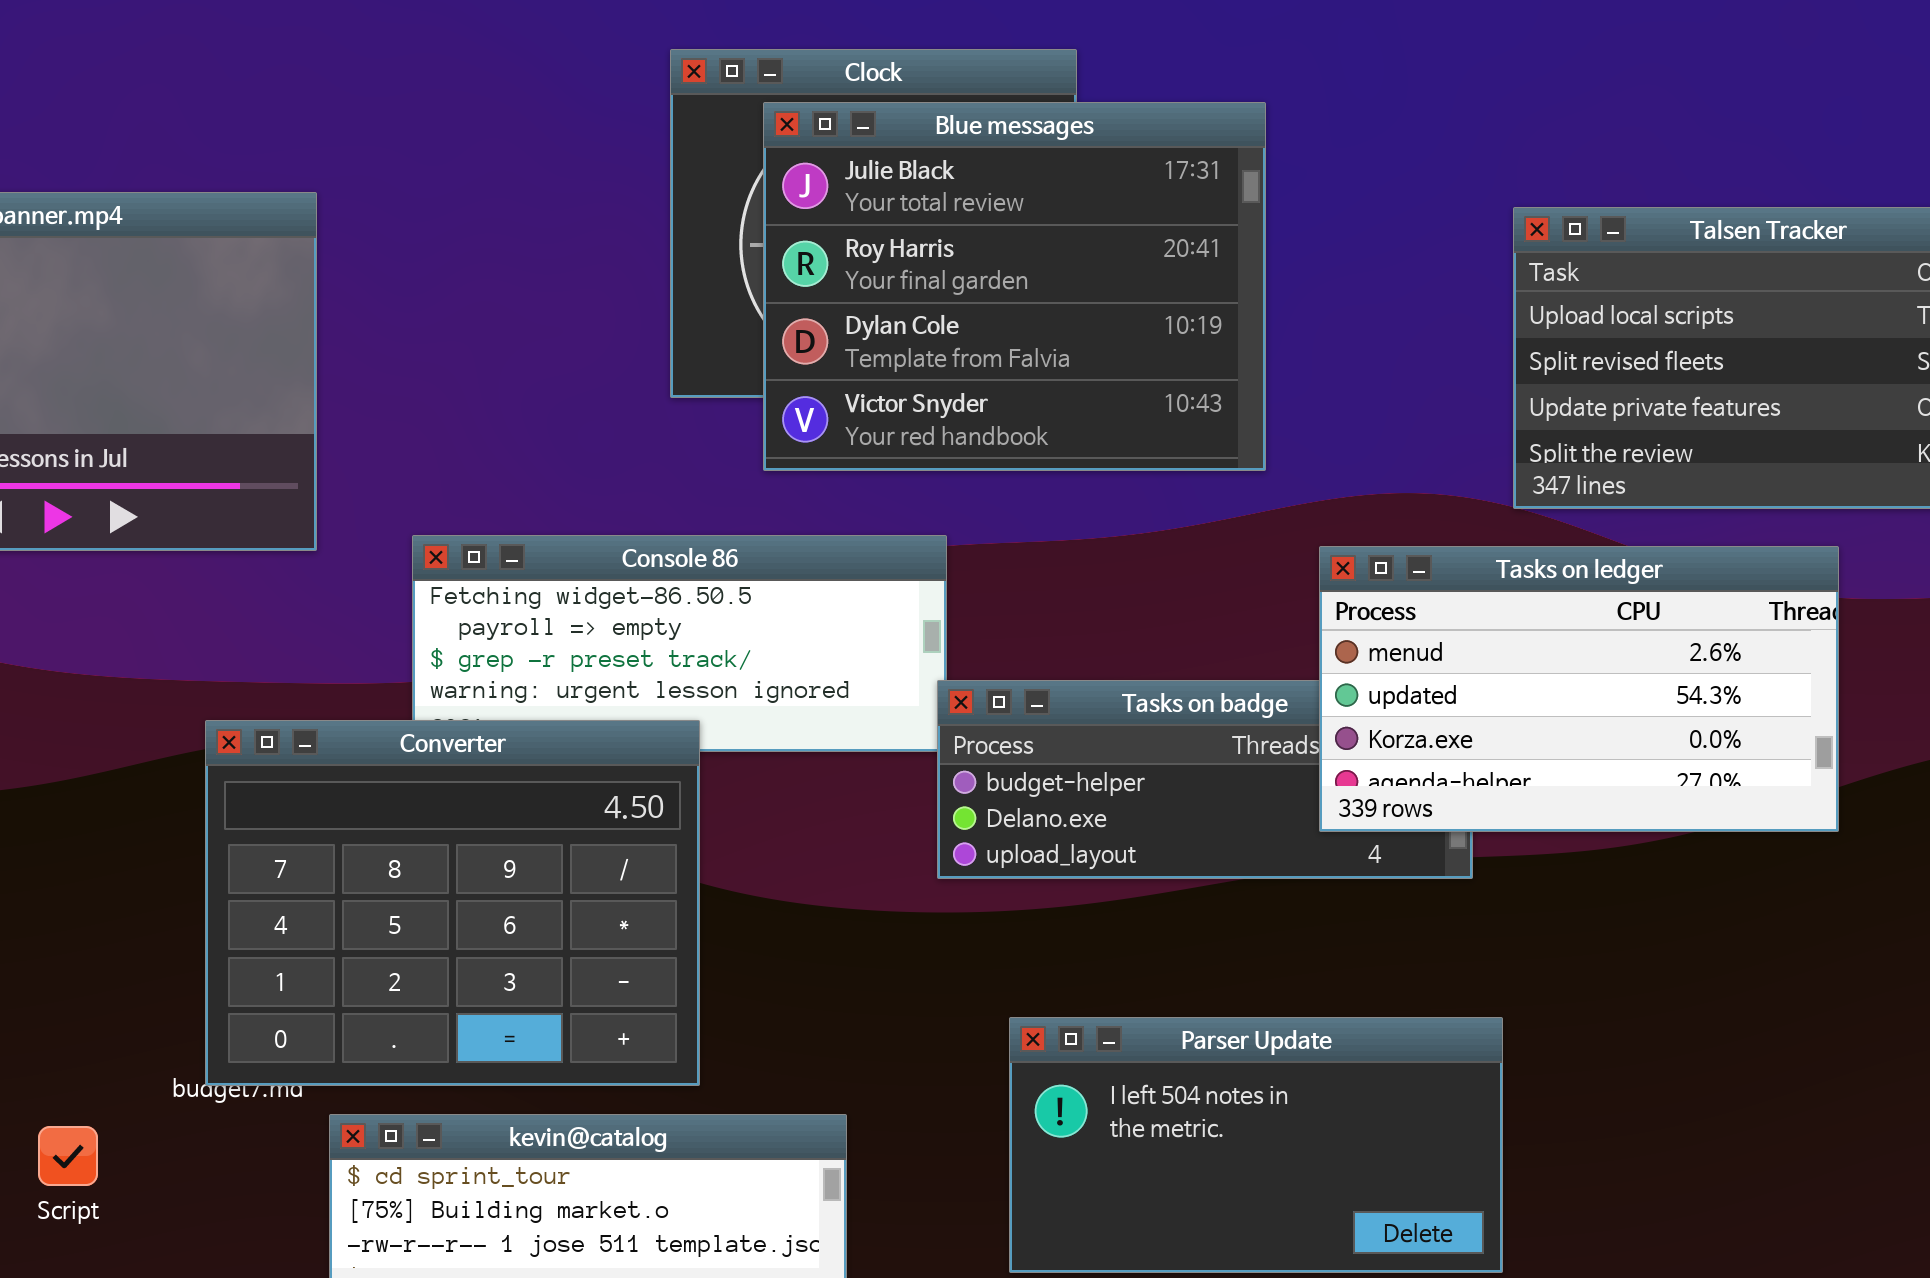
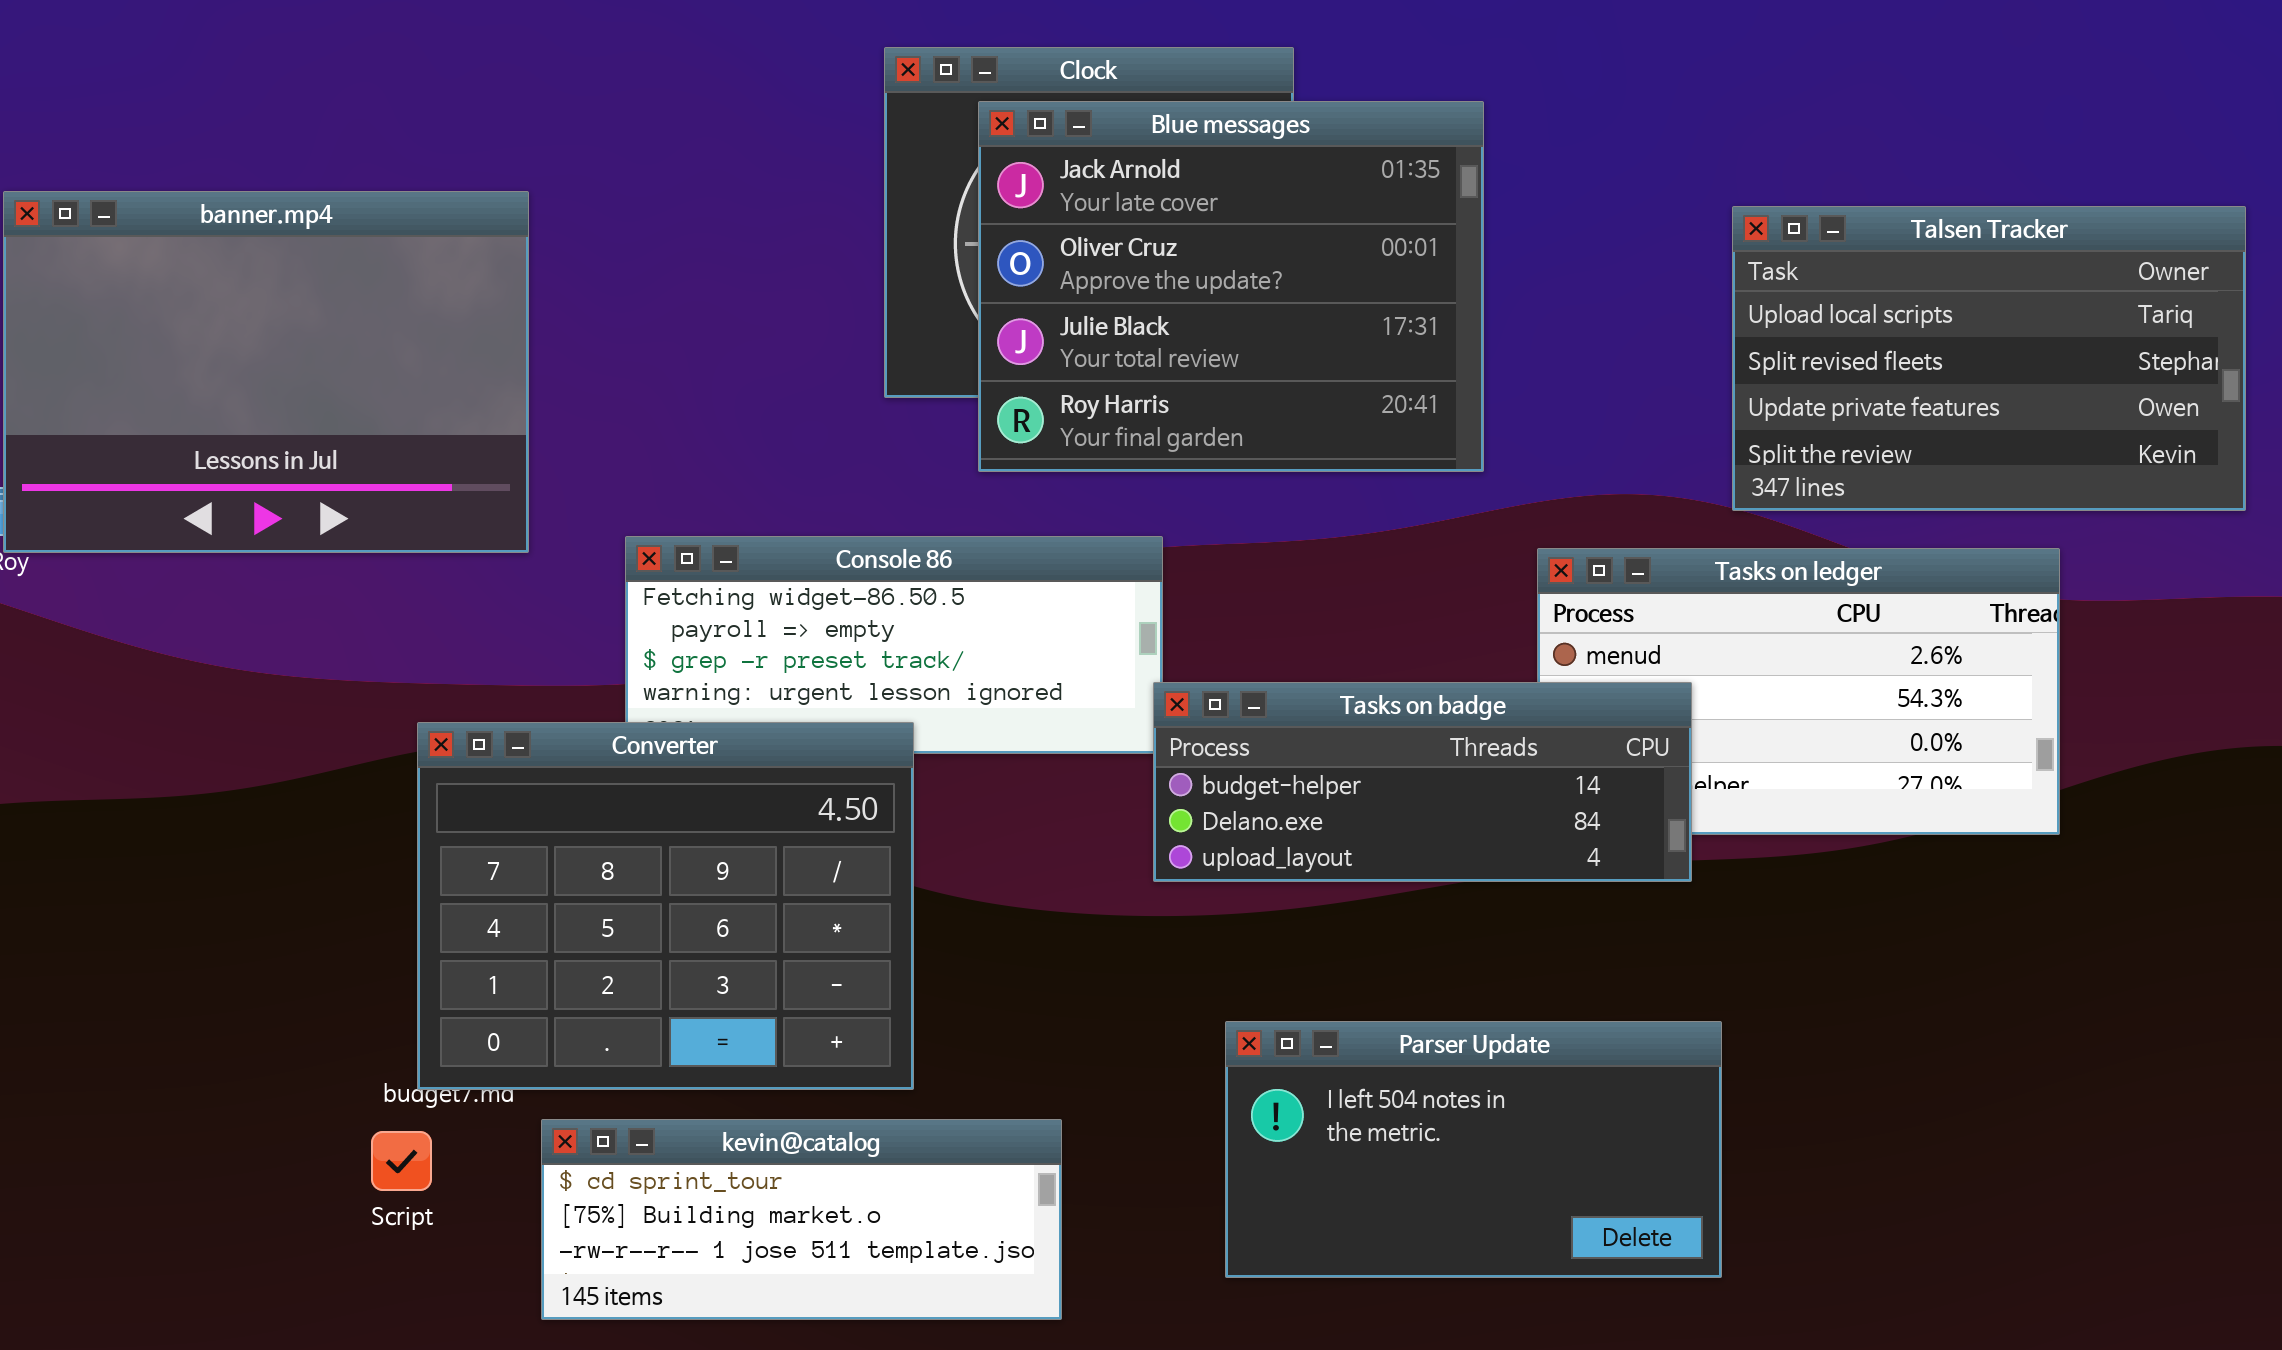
Blue messages: [763,102,1266,471] -> [978,101,1484,472], scrolled up 2 rows
Tasks on badge: [937,680,1473,879] -> [1153,682,1692,882], raised
Script: [38,1126,98,1186] -> [371,1131,432,1191], moved

